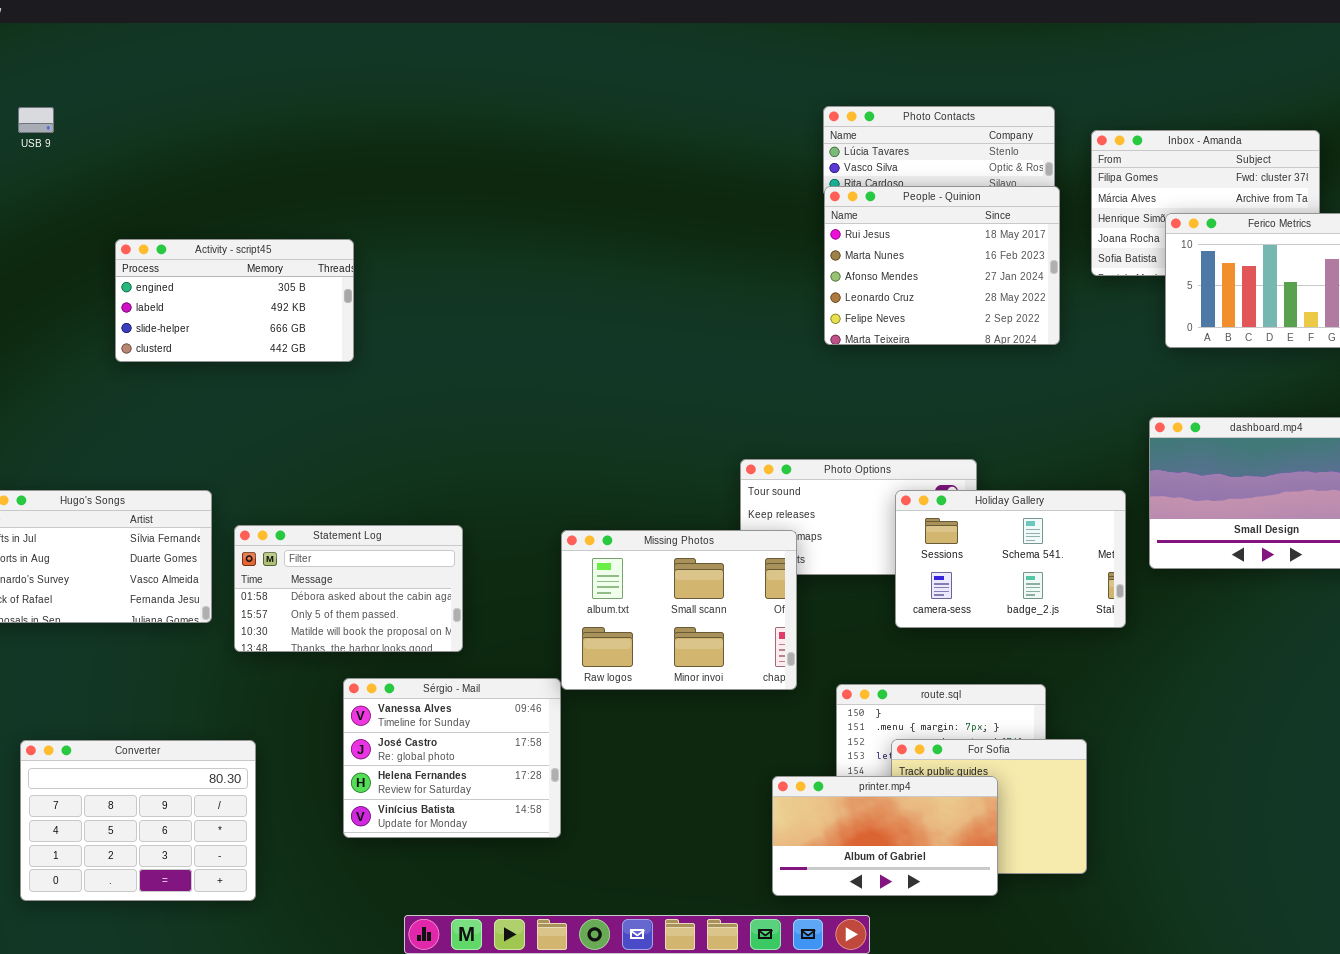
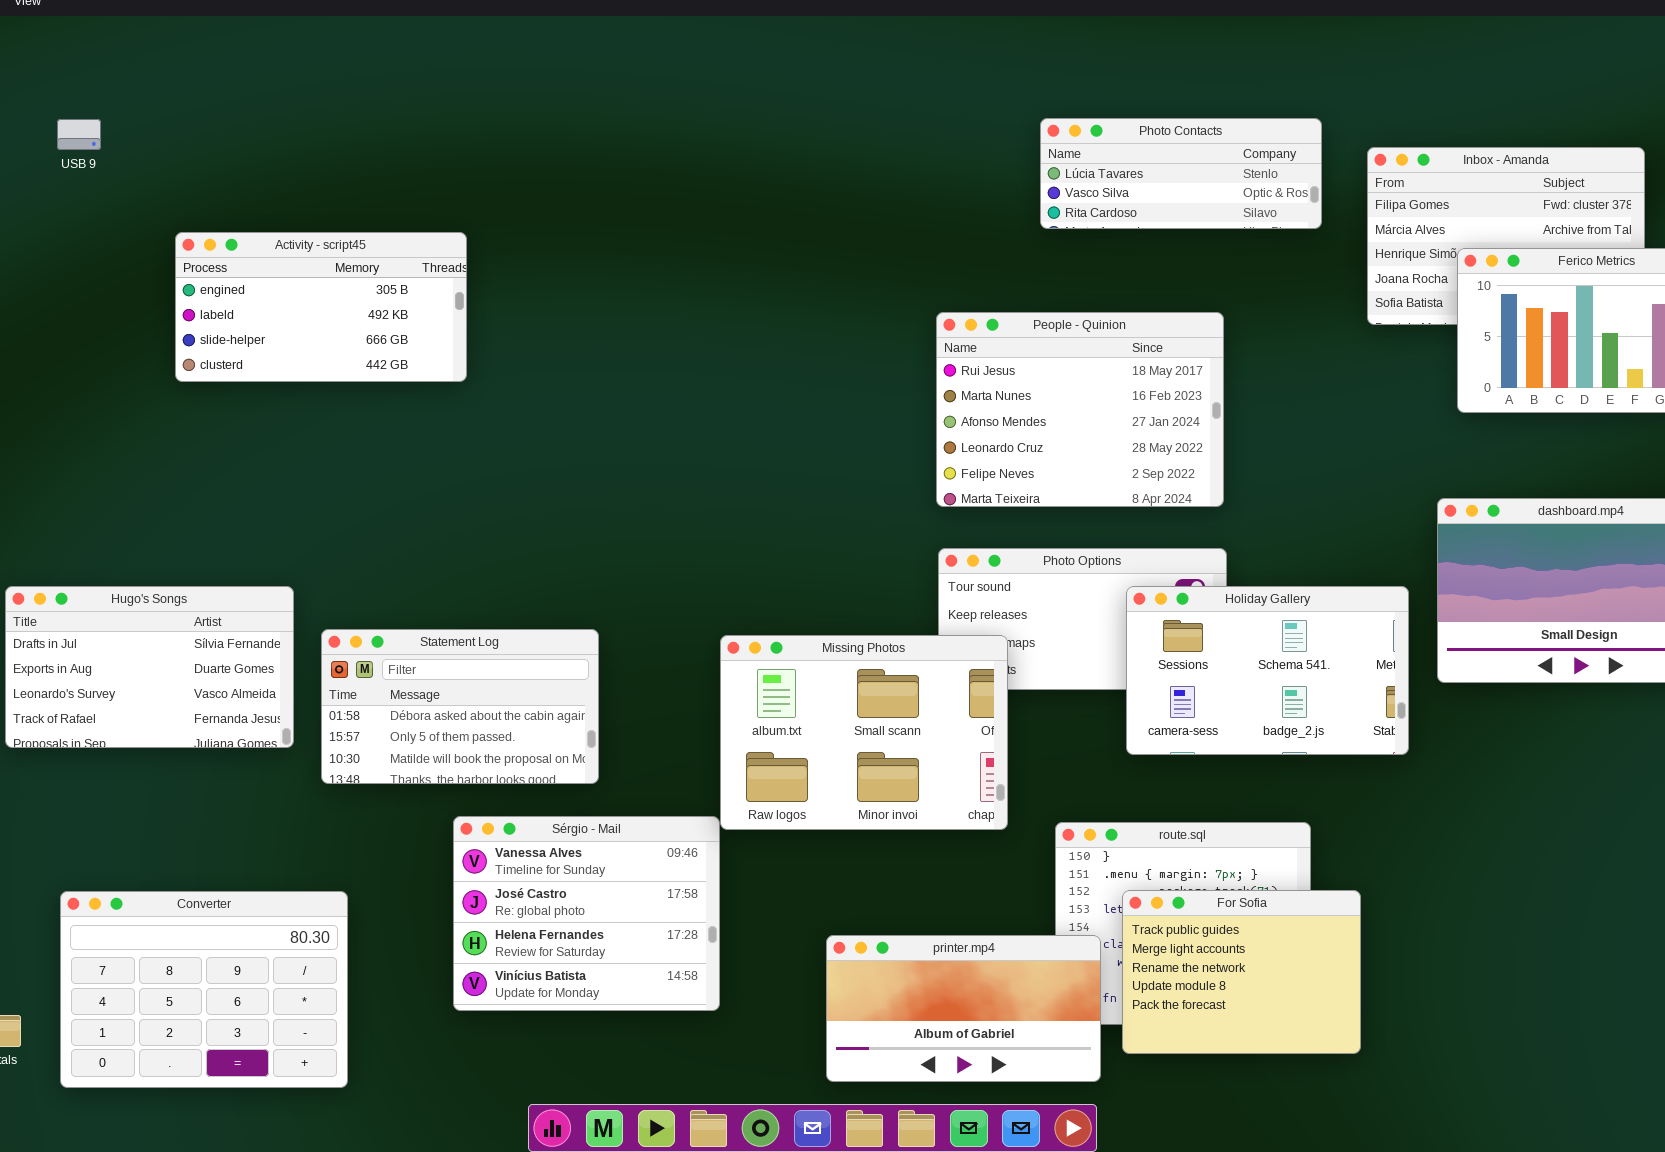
People - Quinion: [824,186,1060,345] -> [936,312,1224,507], moved
Activity - script45: [115,239,354,362] -> [175,232,467,382], moved
printer.mp4: [772,776,998,896] -> [826,935,1101,1082], moved

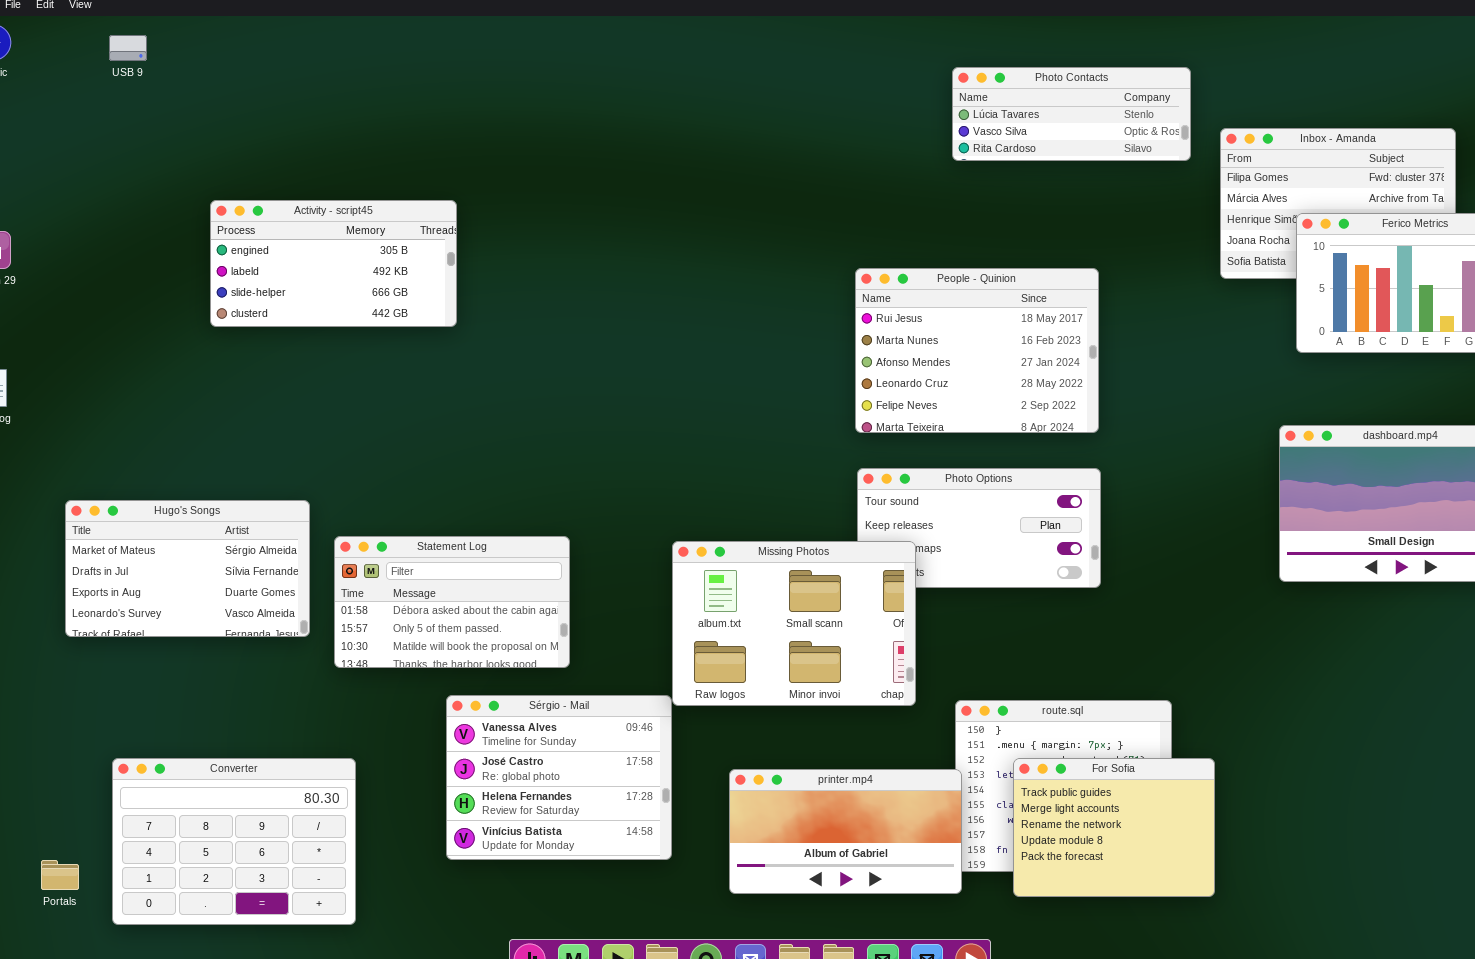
Photo Contacts: [1040,118,1322,229] -> [952,67,1191,161], moved
USB 9: [57,119,101,150] -> [109,35,147,61], moved
Hugo's Songs: [5,586,294,748] -> [65,500,310,637], scrolled up 1 row
Holiday Gallery: [1126,586,1409,755] -> none, closed
printer.mp4: [826,935,1101,1082] -> [729,769,962,894], moved

